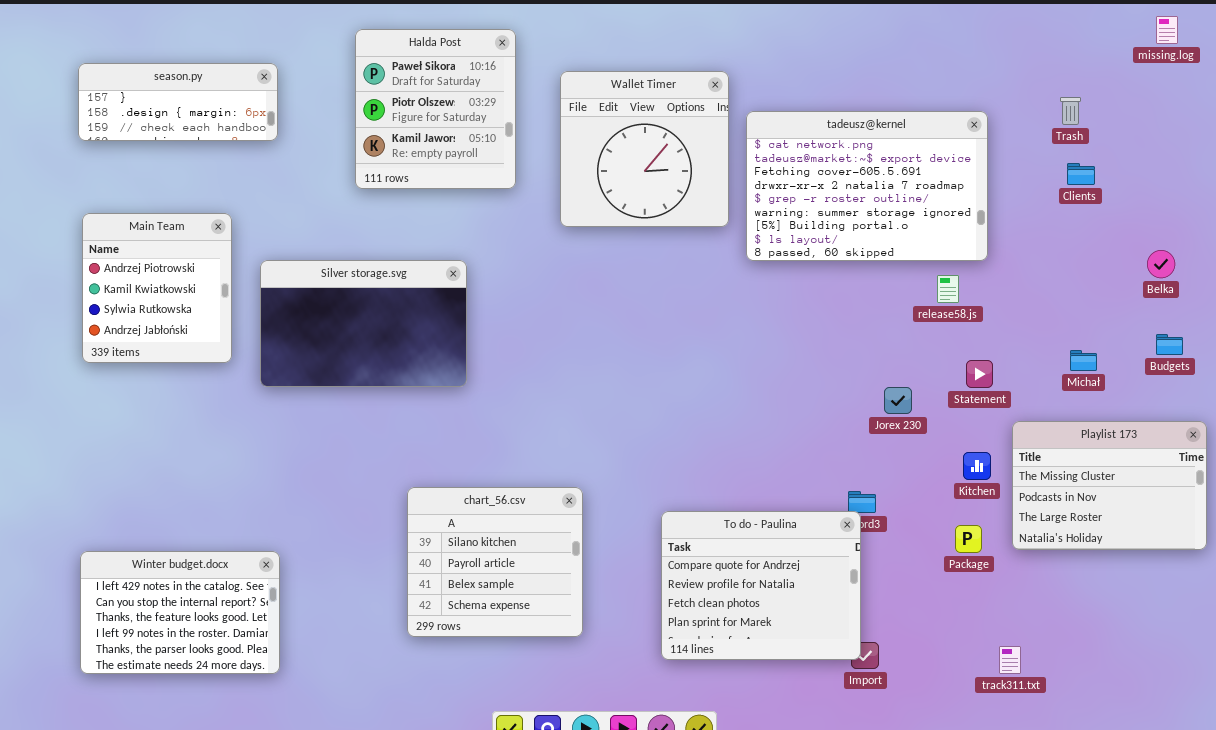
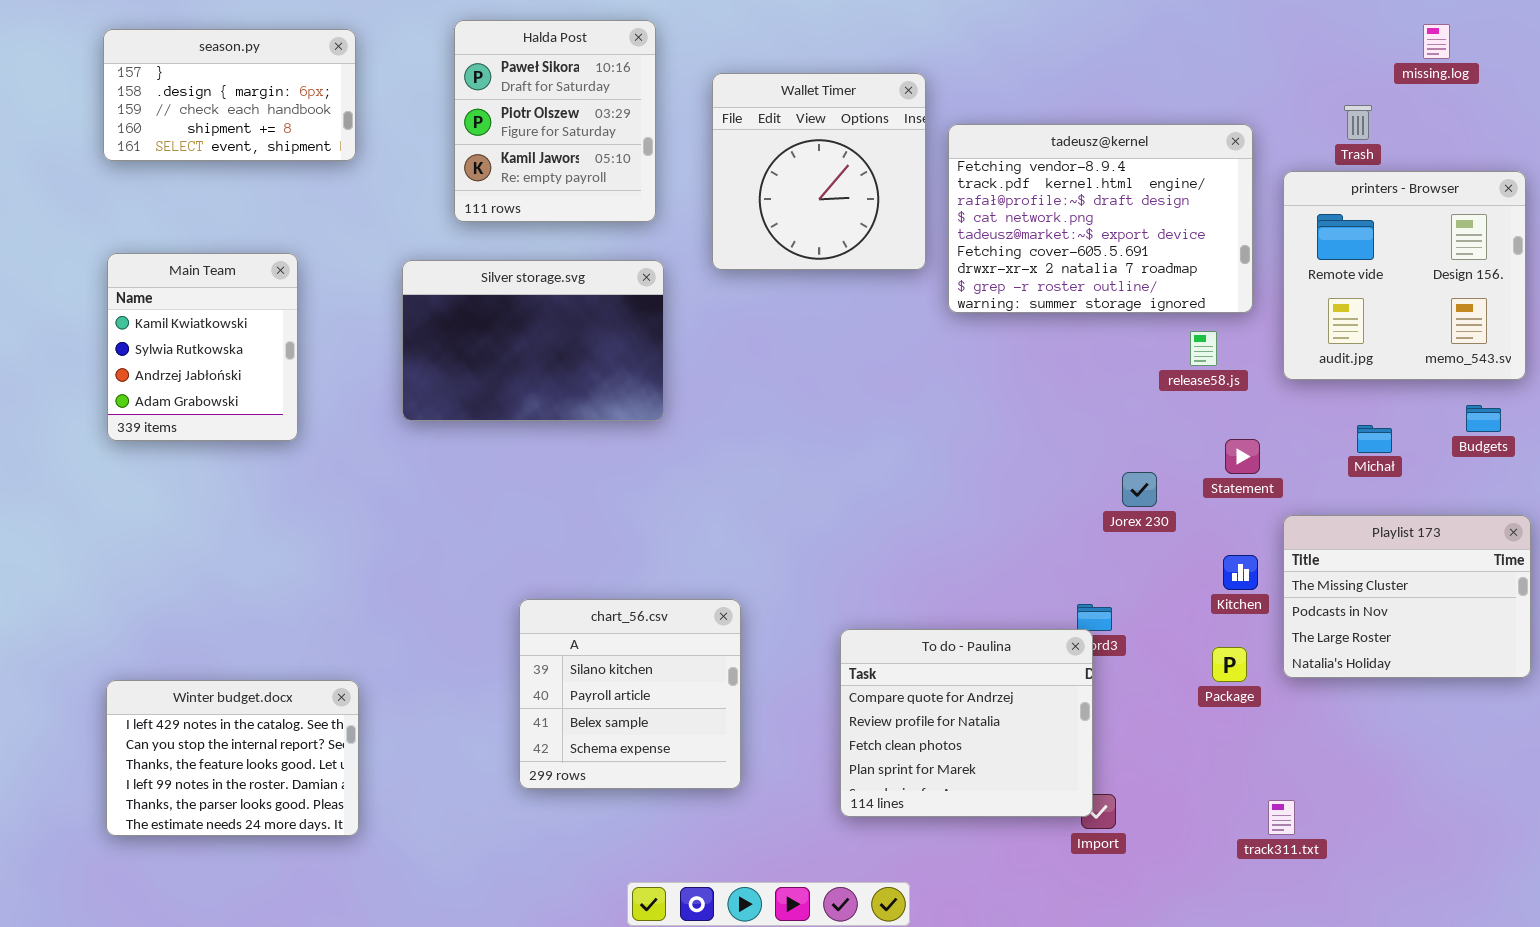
missing.log: [1156,16,1178,44] -> [1423,24,1450,59], moved
season.py: [78,63,278,141] -> [103,29,356,161], resized
tadeusz@kernel: [746,111,988,261] -> [948,124,1253,313], scrolled up 3 rows
printers - Browser: none -> [1283,171,1526,380], opened
Main Team: [82,213,232,363] -> [107,253,298,441], scrolled down 1 row
Silver storage.svg: [260,260,467,387] -> [402,260,664,421], moved

